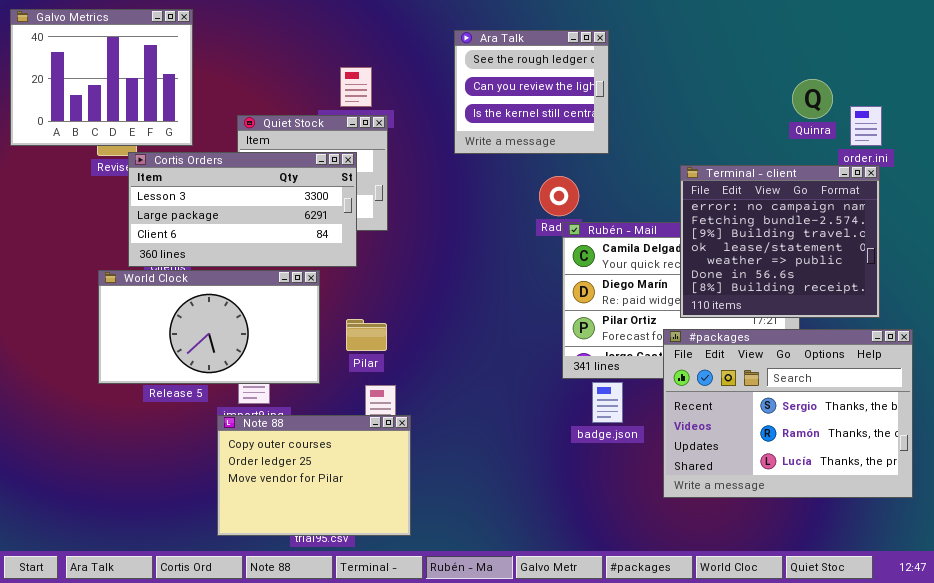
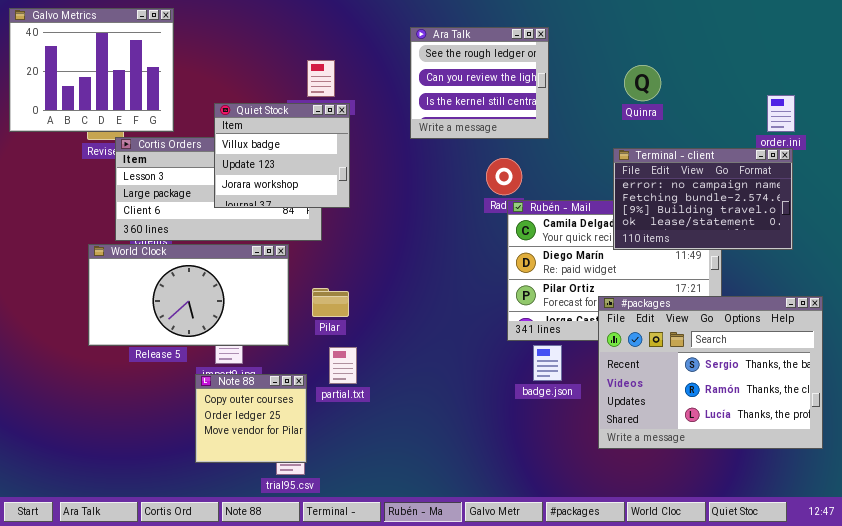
Quinra: [792,79,833,119] -> [624,65,661,101], moved
Quiet Stock: [237,115,388,231] -> [214,103,350,208], raised
Terminal - client: [680,165,880,318] -> [613,148,793,250], resized
Note 88: [217,415,411,536] -> [195,374,307,463], resized

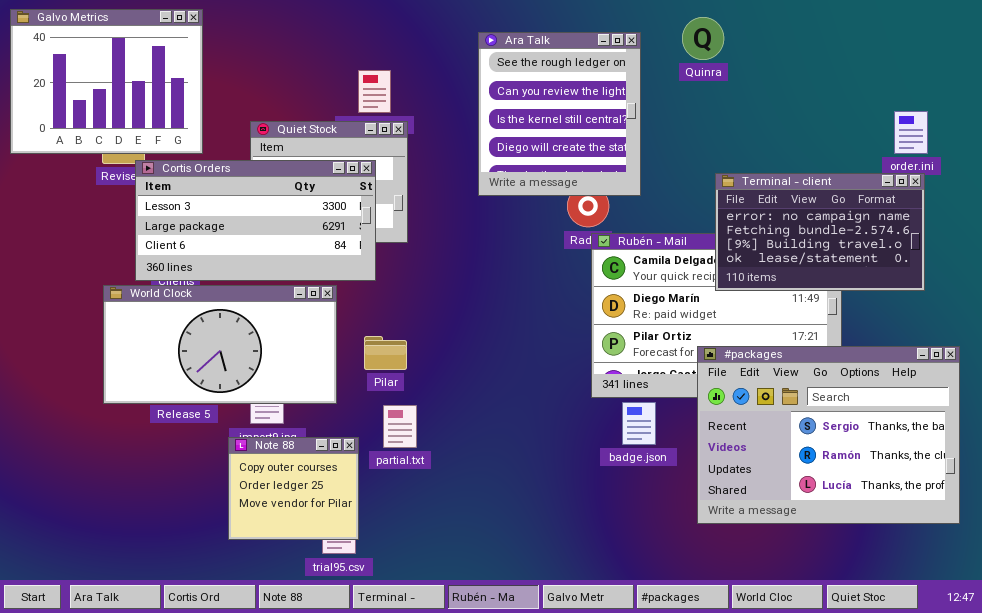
Ara Talk: [410,27,549,139] -> [478,32,641,196], resized
Quinra: [624,65,661,101] -> [682,17,724,60], moved
Cortis Orders: [115,137,322,241] -> [135,160,376,281], raised

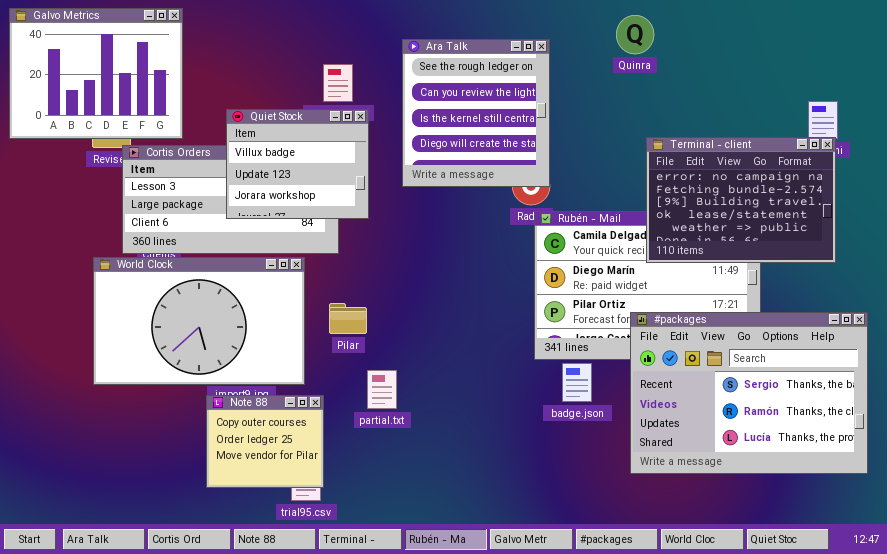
Ara Talk: [478,32,641,196] -> [402,39,550,187], moved
Quiet Stock: [250,121,408,243] -> [226,109,369,219], raised
Terminal - client: [715,173,925,291] -> [646,137,836,263], resized
World Clock: [103,285,337,404] -> [93,257,305,385], resized
partial.txt: [383,405,417,448] -> [367,370,397,409], moved

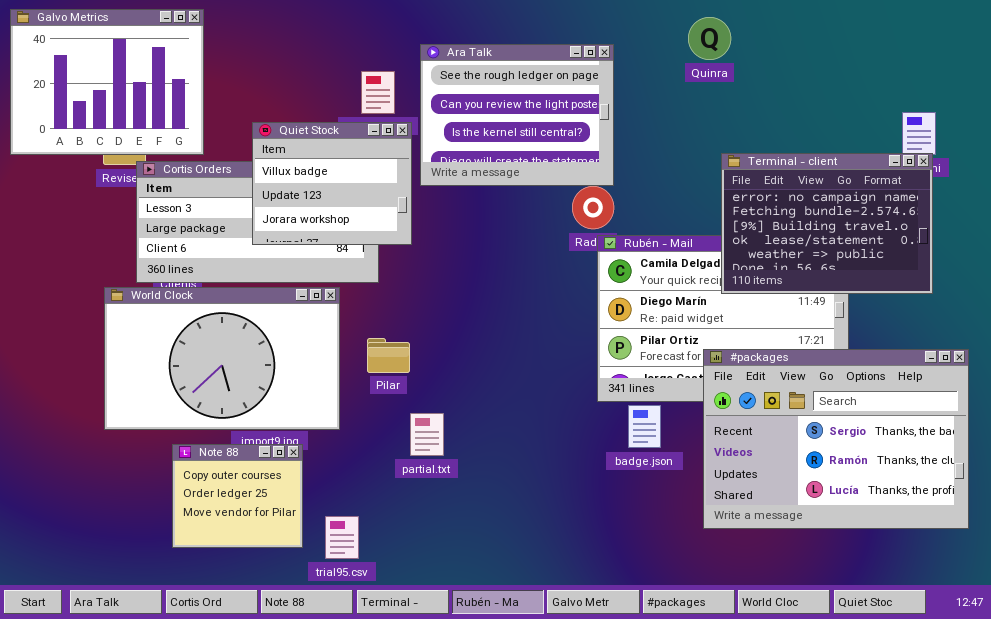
Ara Talk: [402,39,550,187] -> [420,44,614,186], resized
Note 88: [206,395,324,488] -> [172,444,303,548], moved

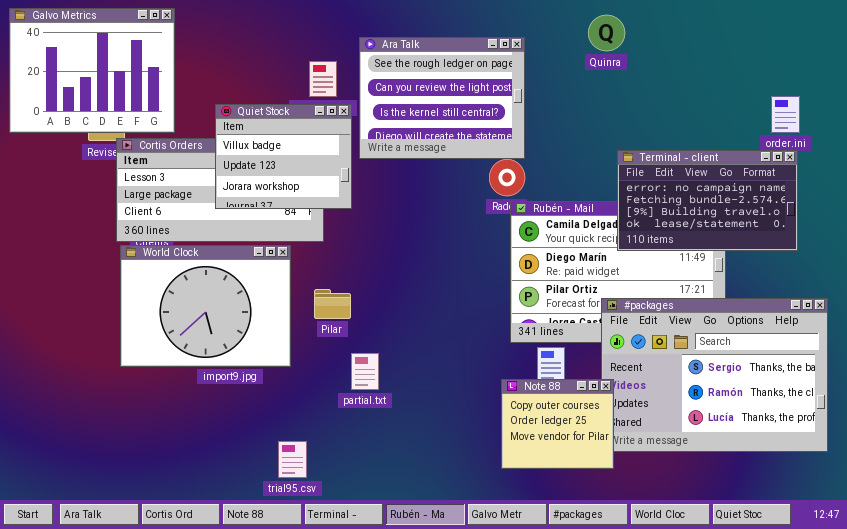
Terminal - client: [721,153,933,294] -> [617,150,798,251], resized
World Clock: [104,287,340,430] -> [120,245,291,367], resized
Note 88: [172,444,303,548] -> [501,379,614,469], moved

